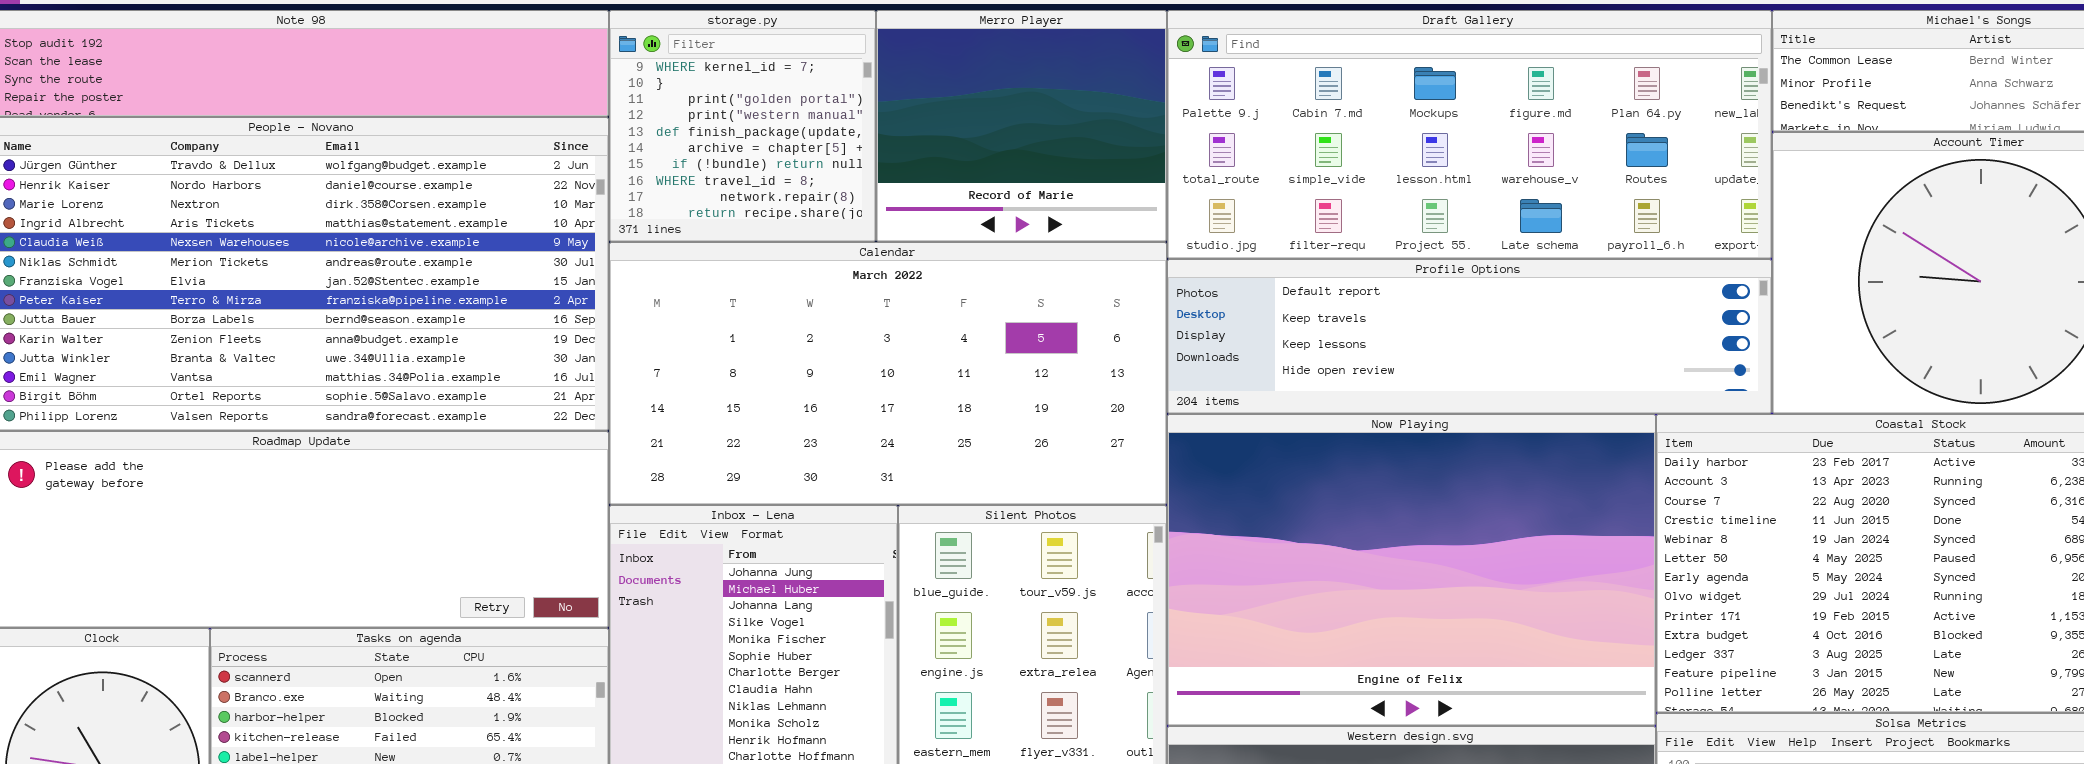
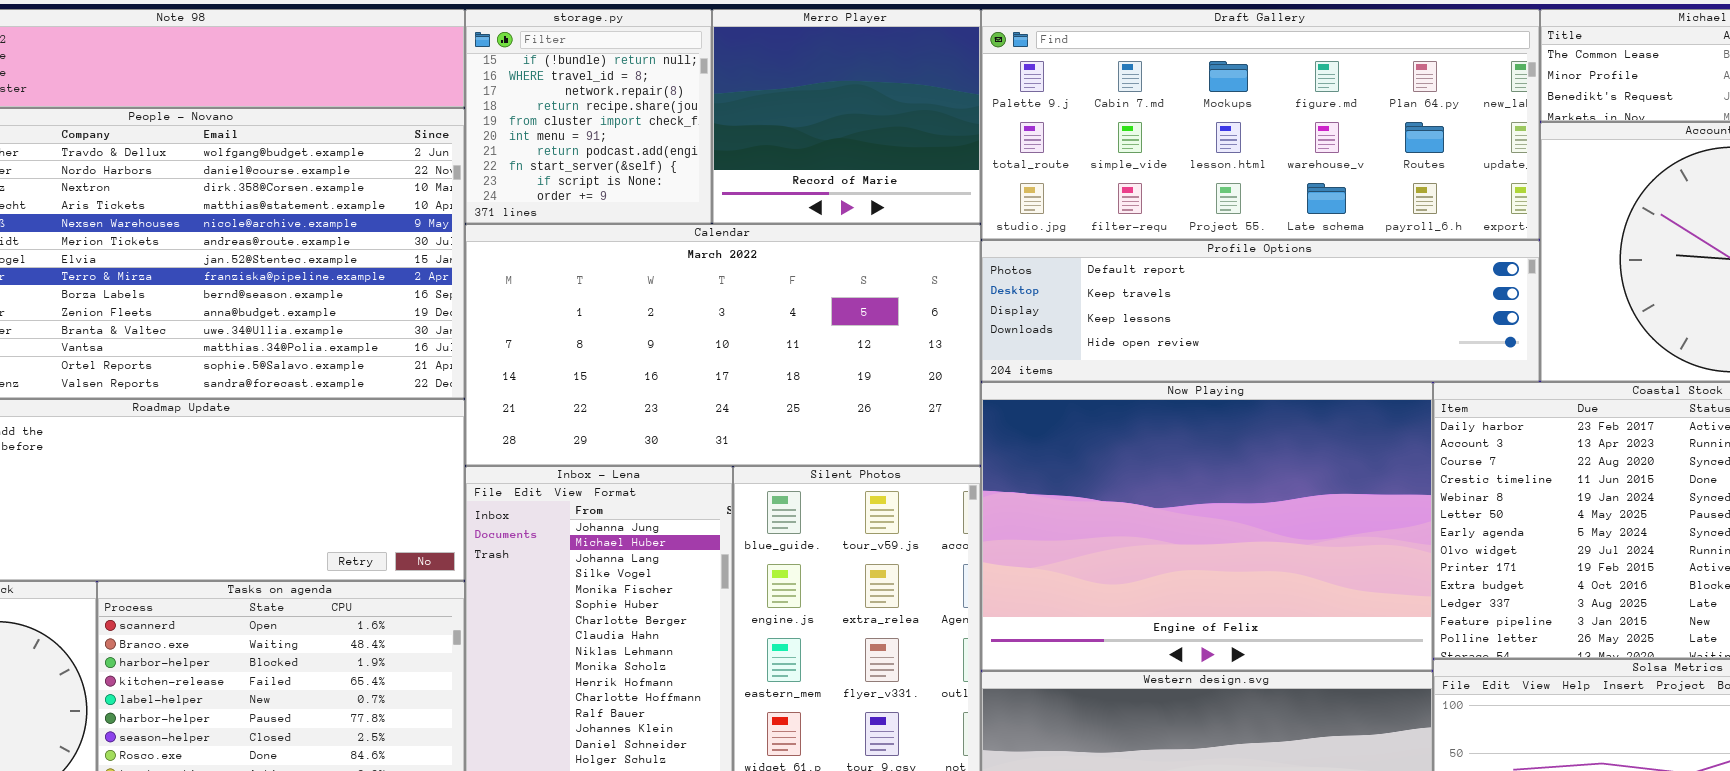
storage.py: [609,10,876,242] -> [465,9,712,224], scrolled down 6 rows

